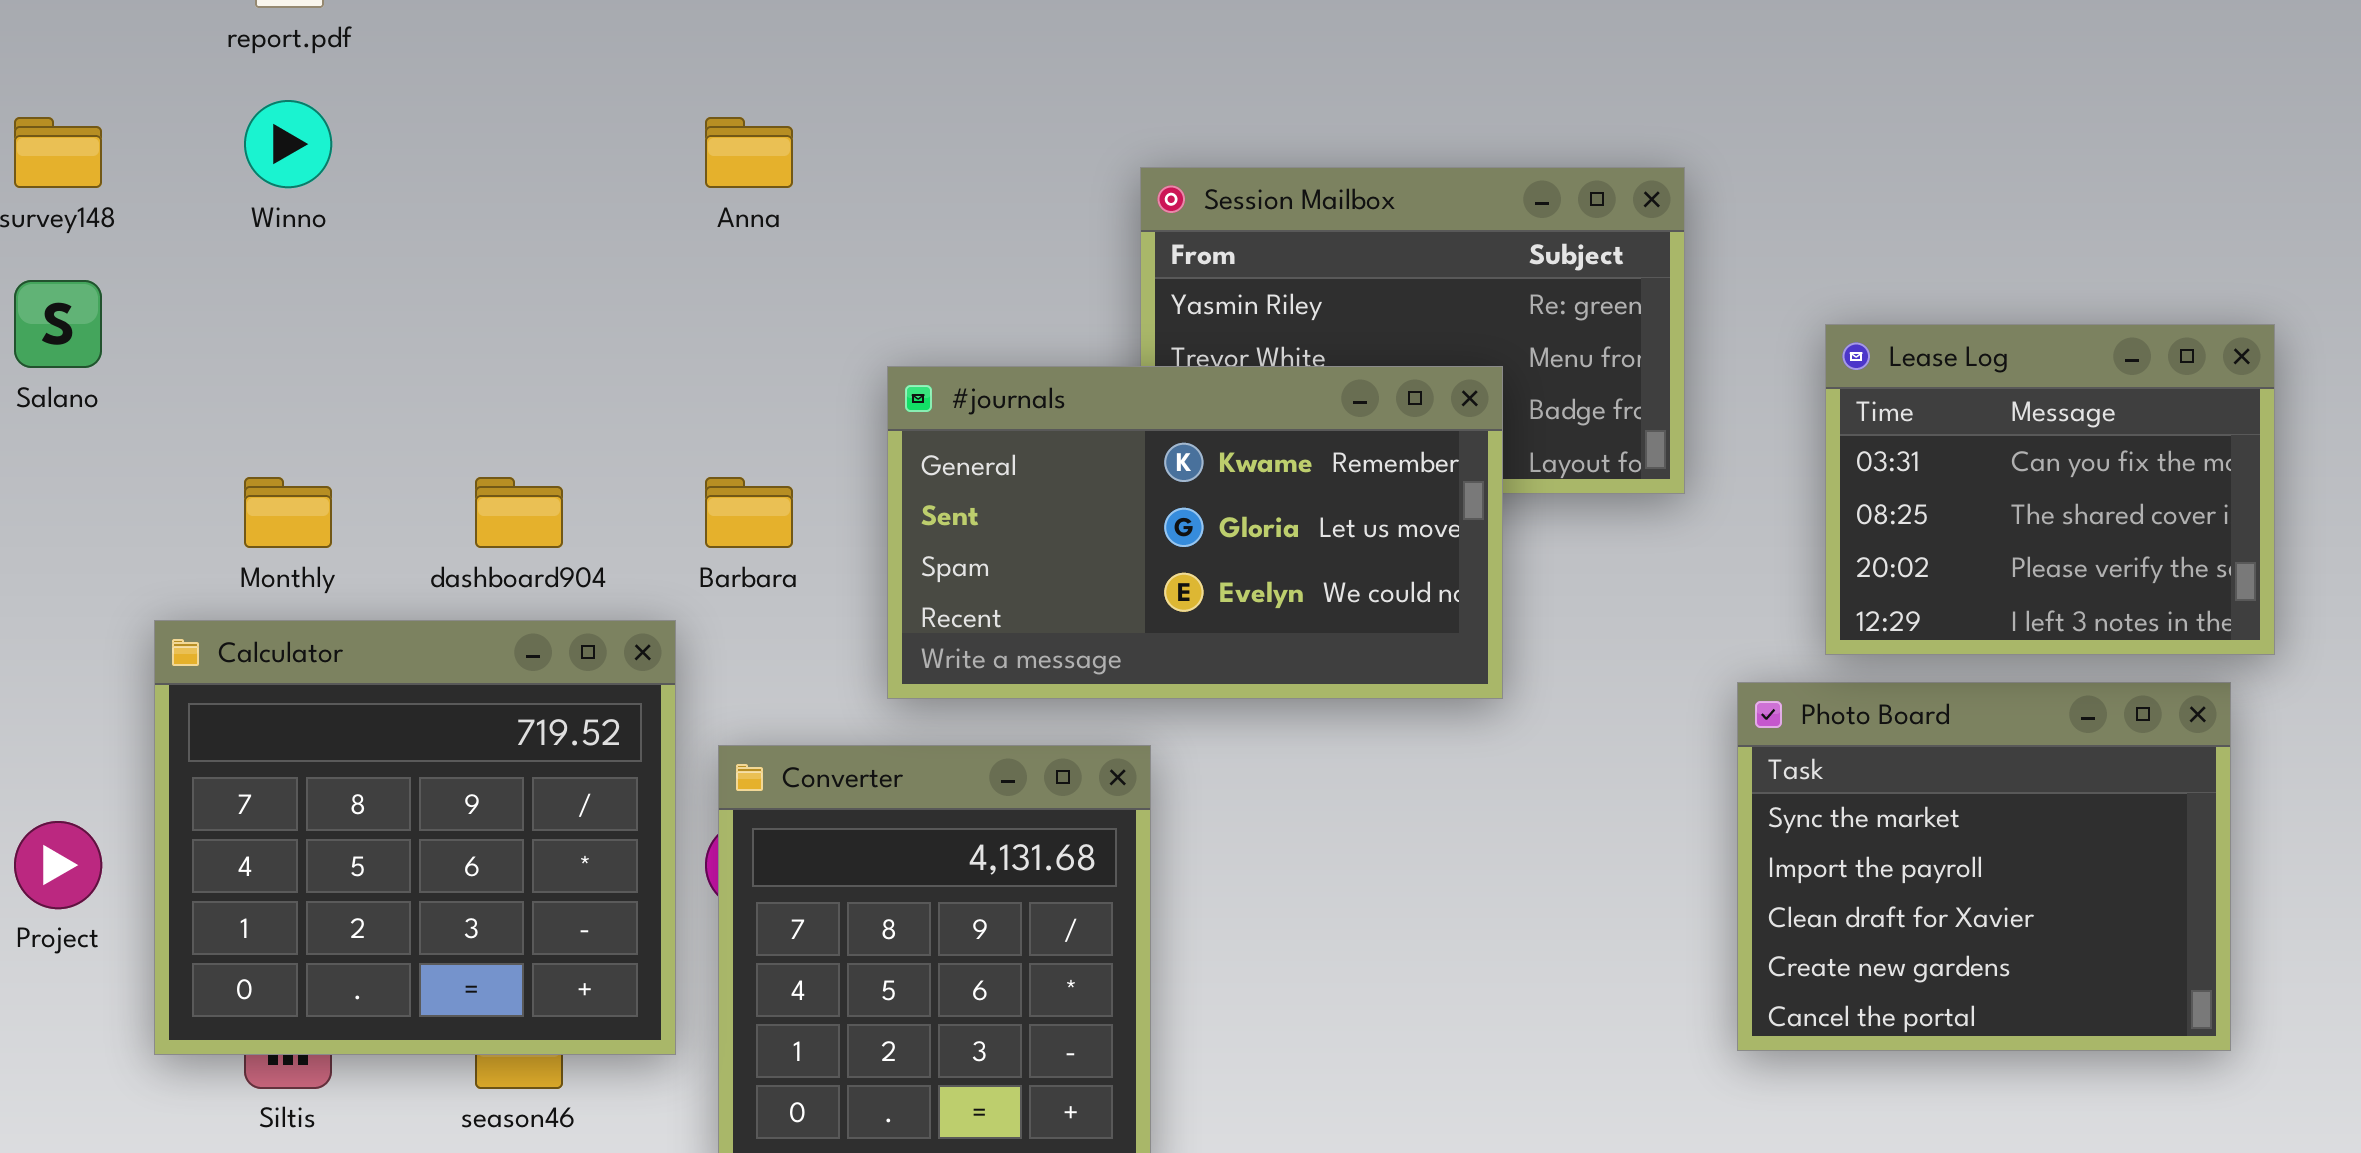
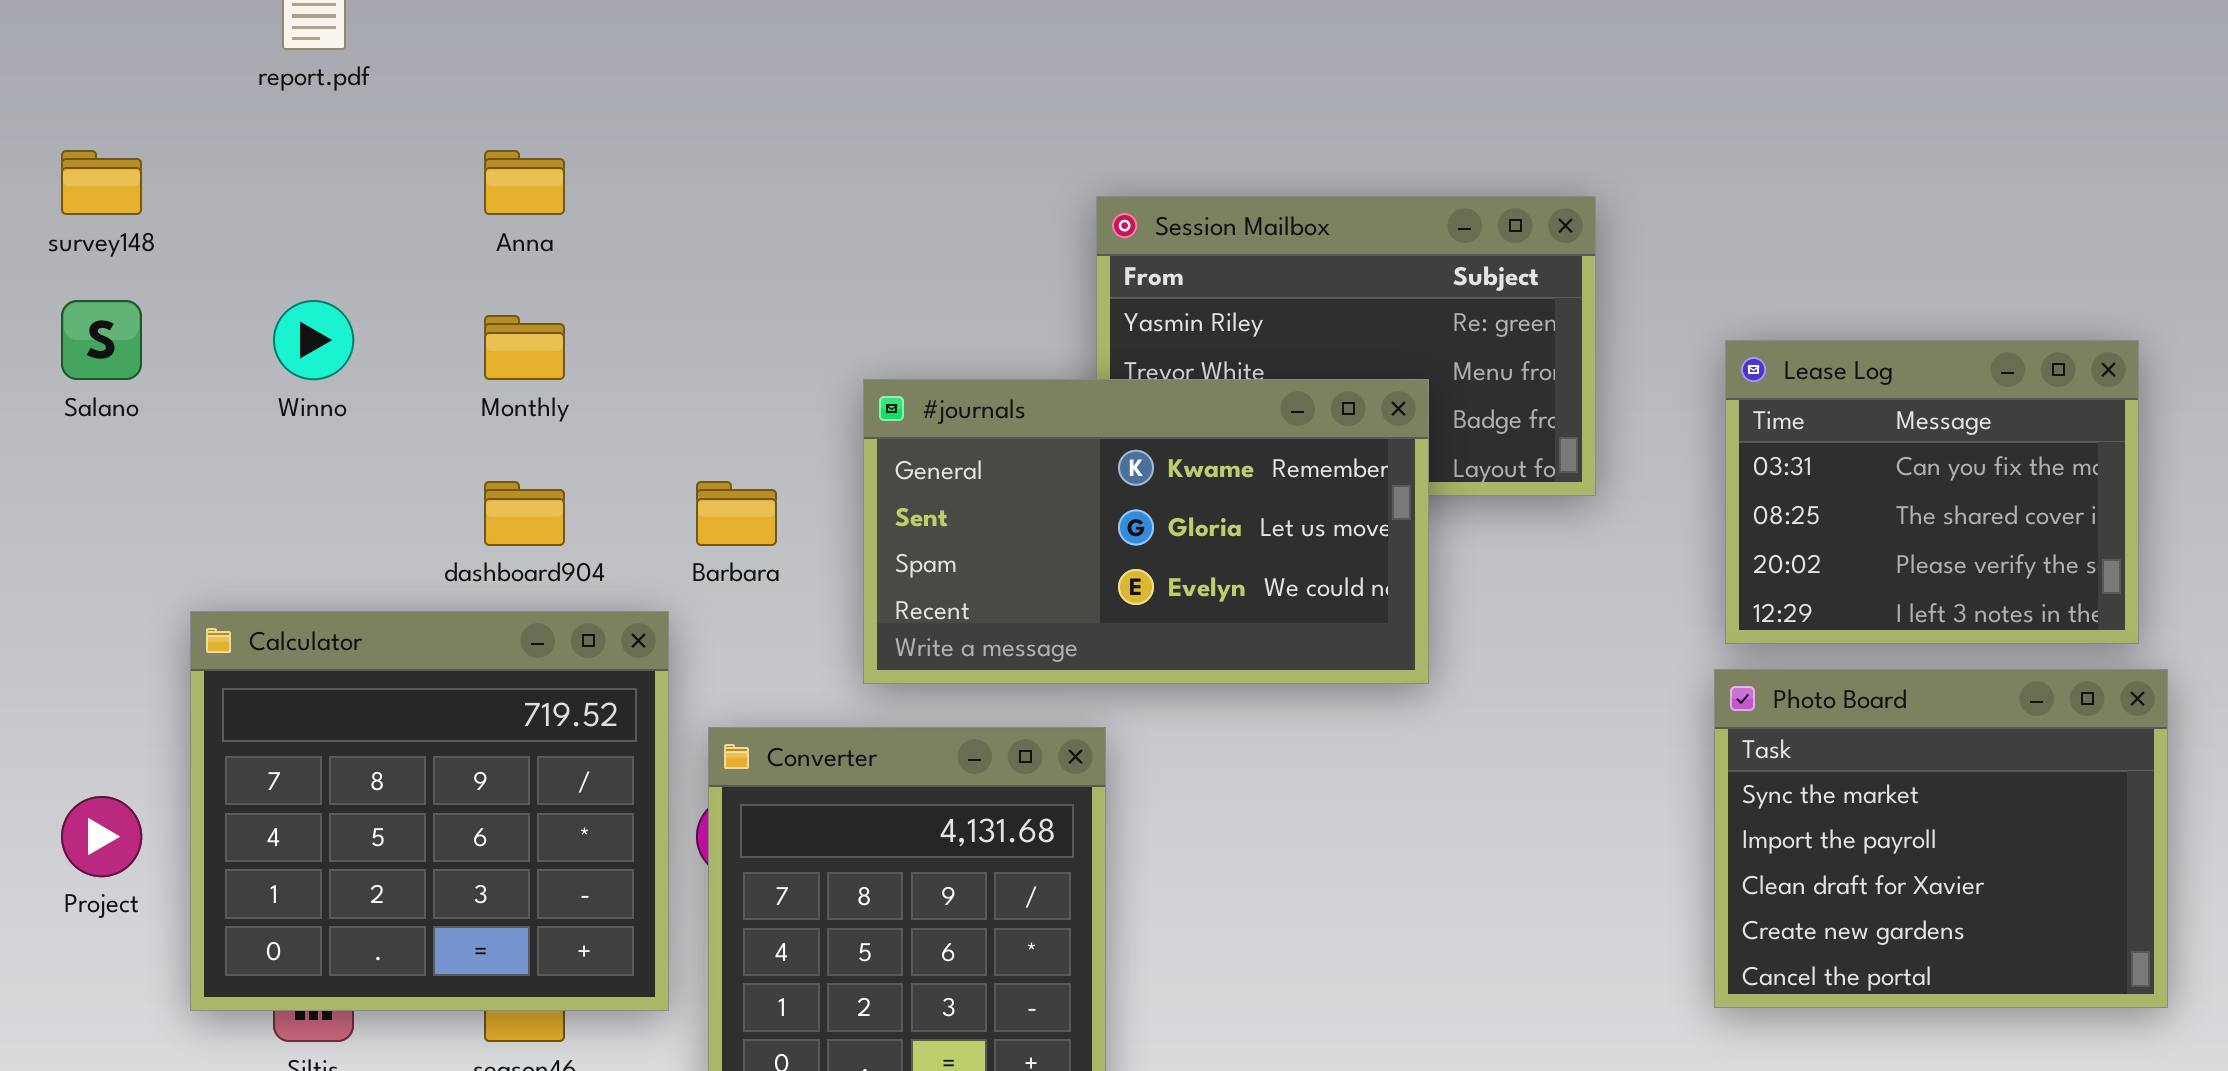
Winno: [244,100,332,188] -> [273,300,354,380], moved
Anna: [705,117,793,188] -> [484,150,565,215], moved
Monthly: [244,477,332,548] -> [484,315,565,380], moved
Photo Board: [1737,682,2231,1051] -> [1714,669,2168,1008], moved

